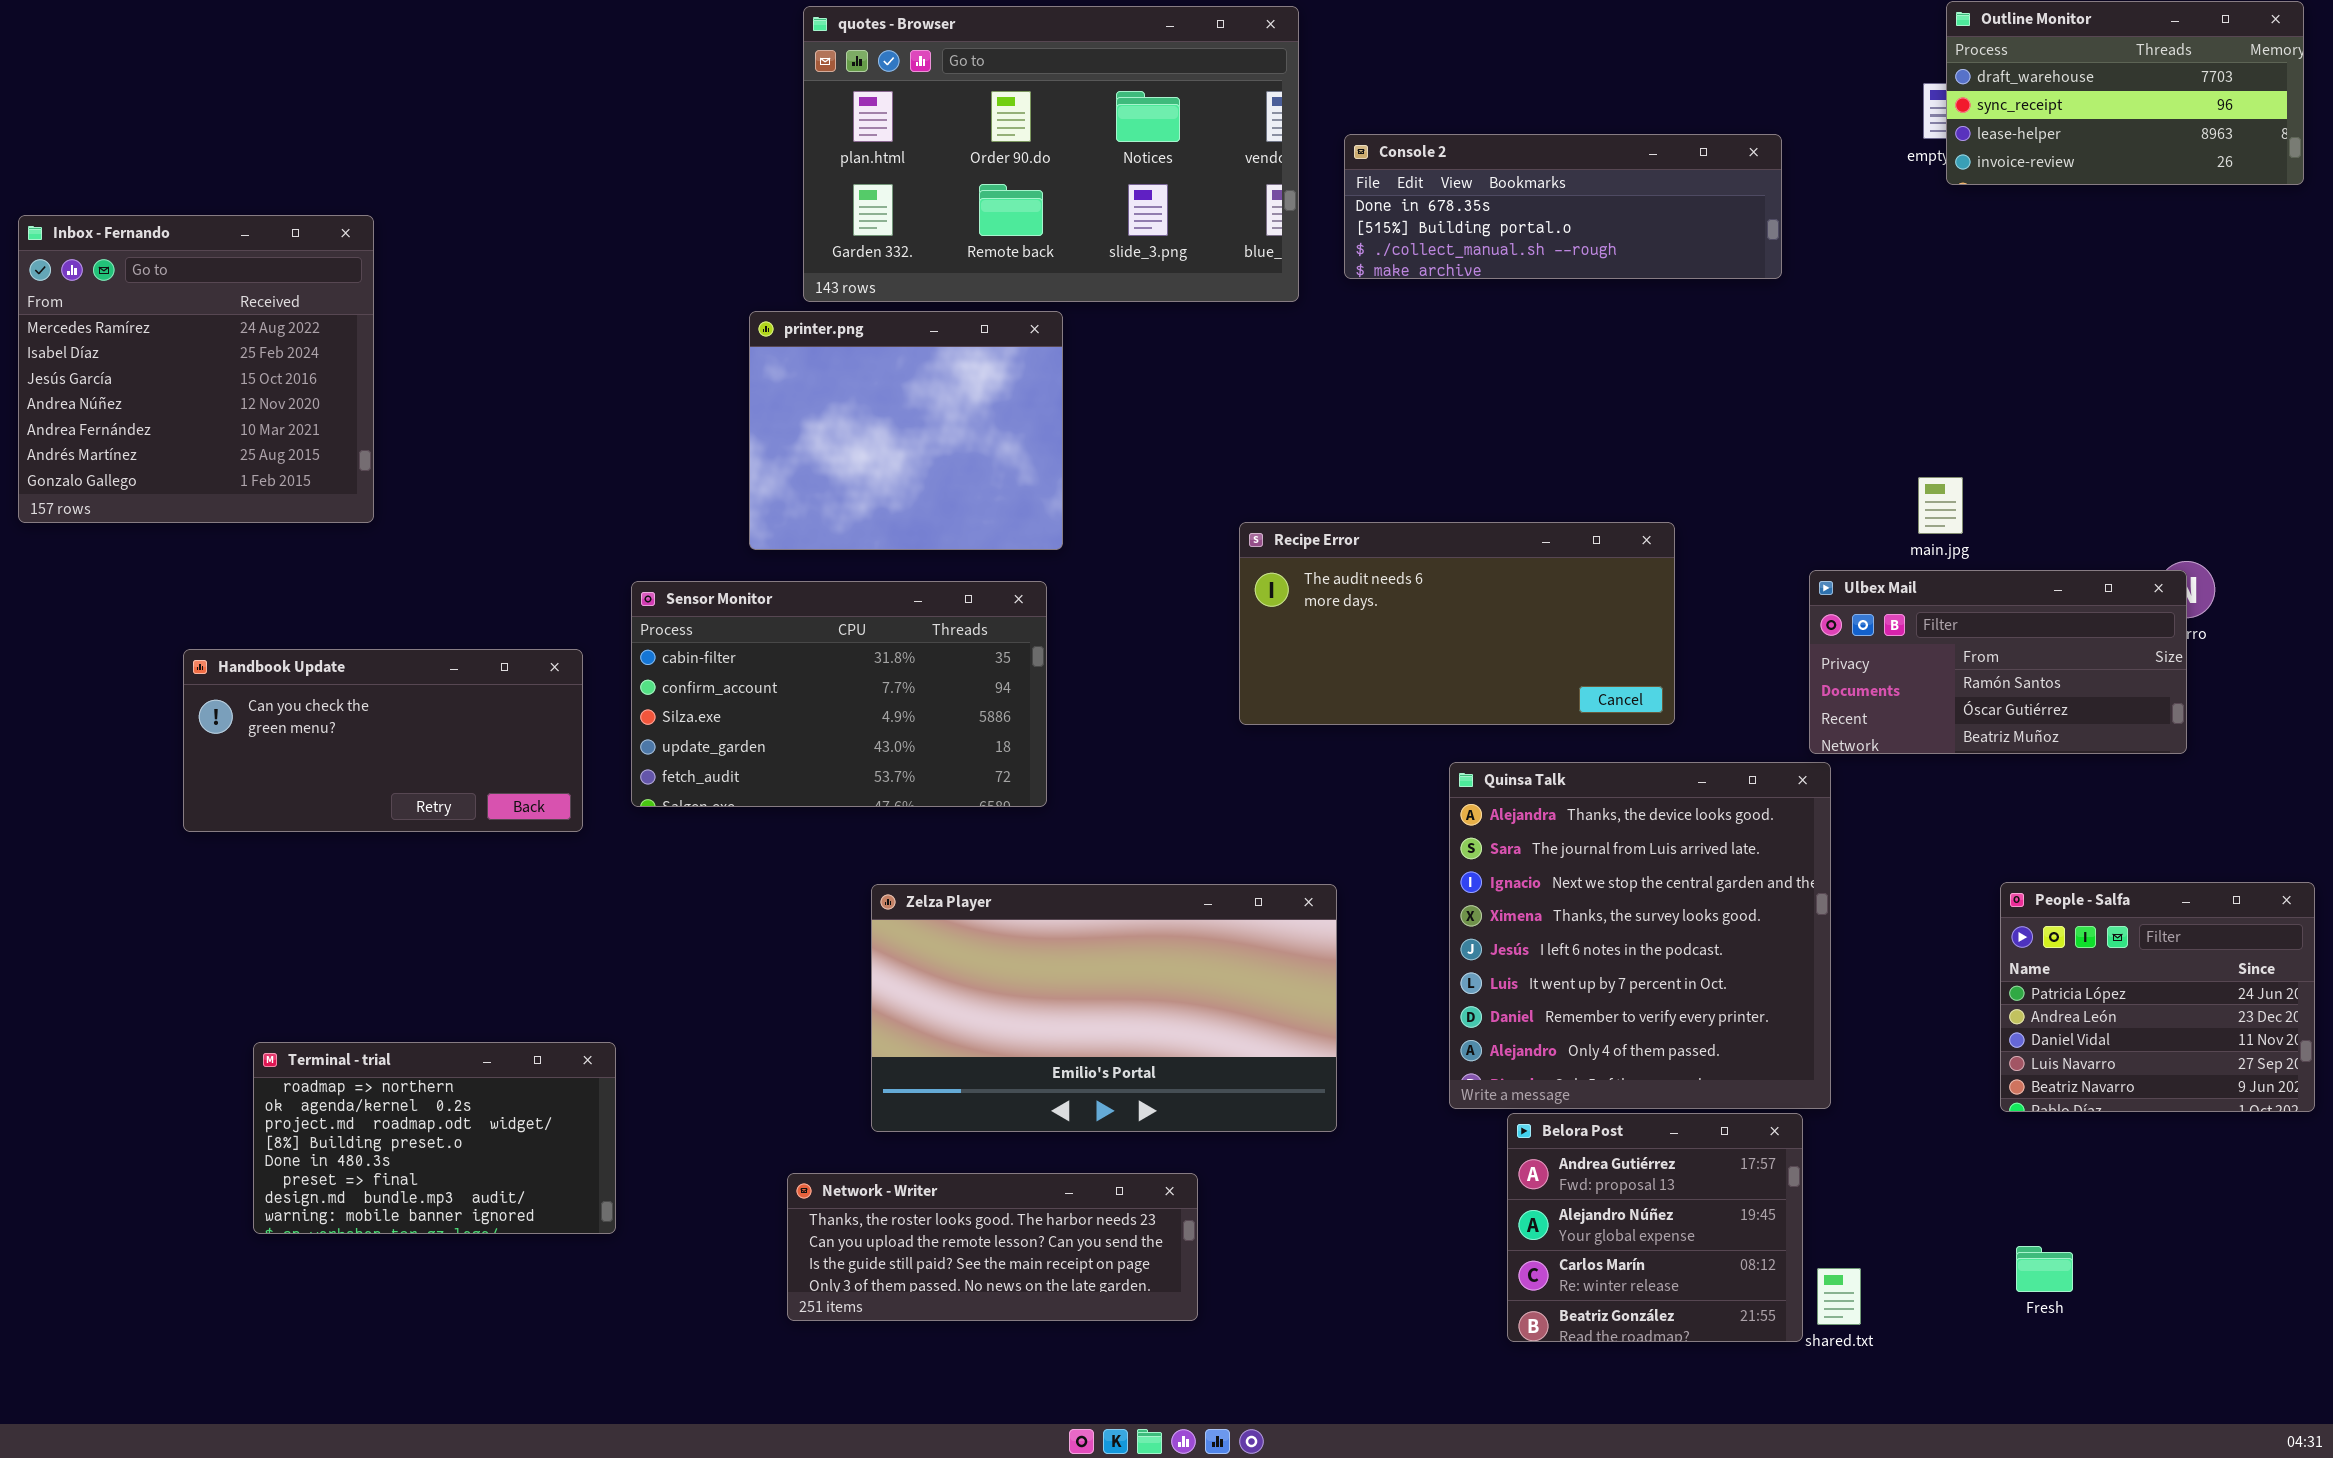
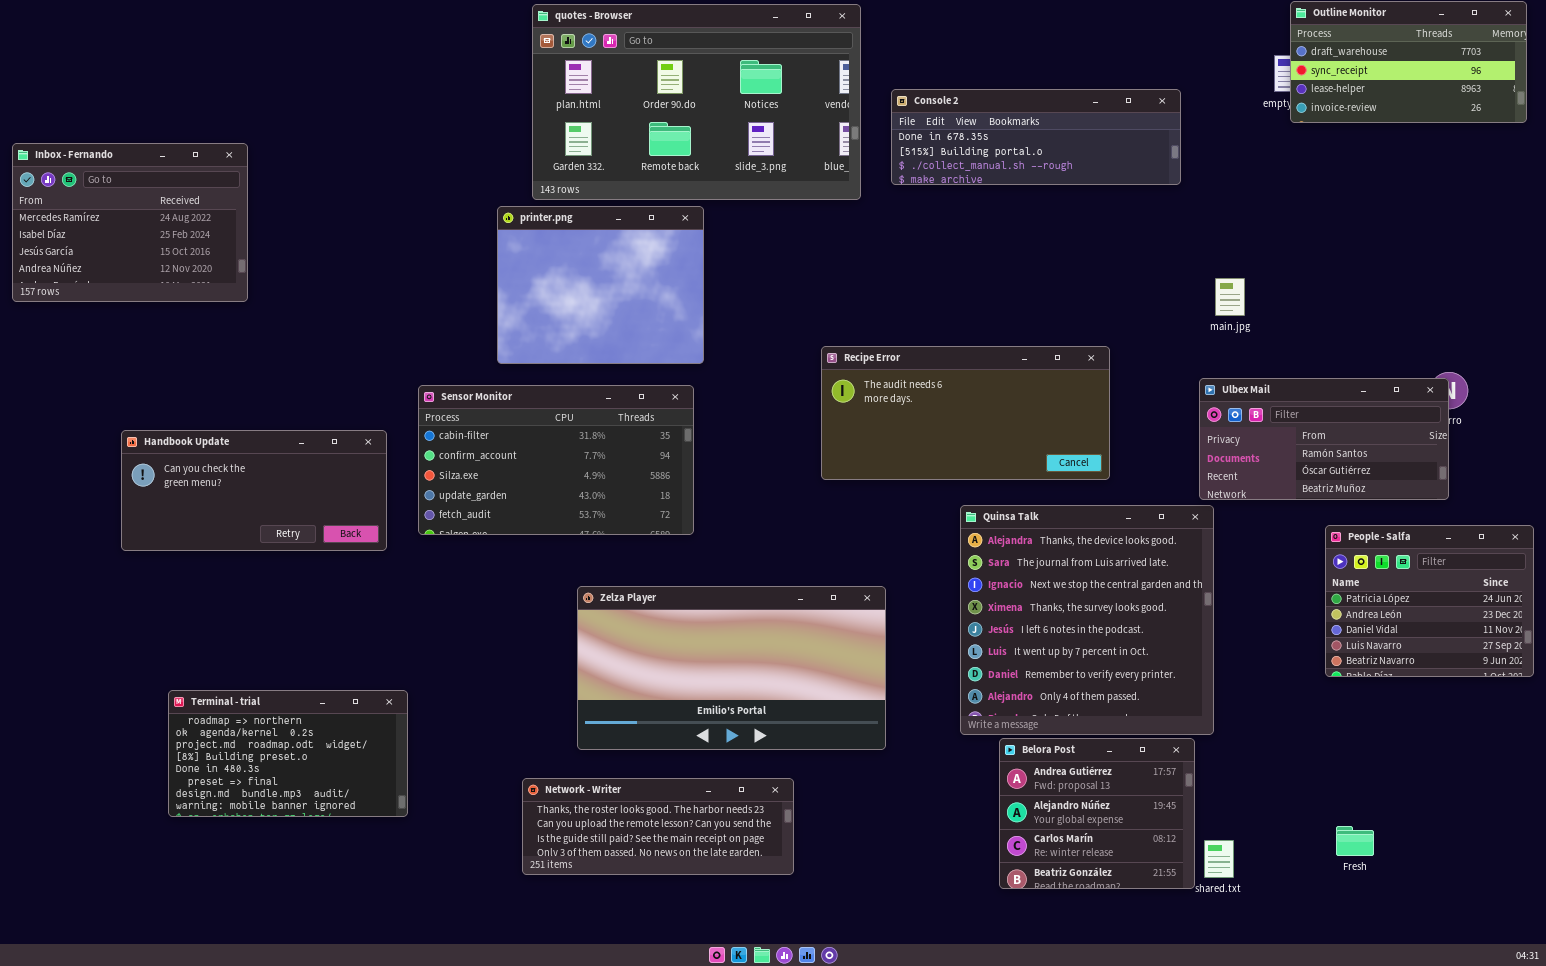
Inbox - Fernando: [18,215,374,523] -> [12,143,248,302], resized
main.jpg: [1918,477,1963,534] -> [1215,278,1245,316], moved
People - Salfa: [2000,882,2315,1112] -> [1325,525,1534,677], moved

